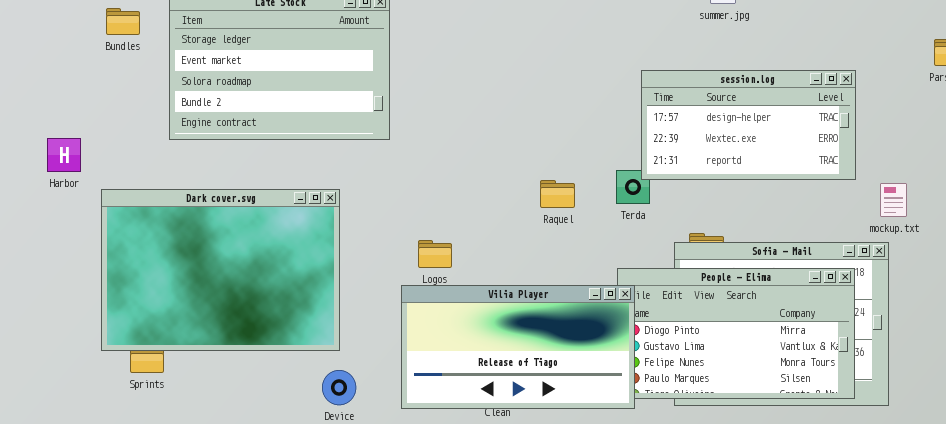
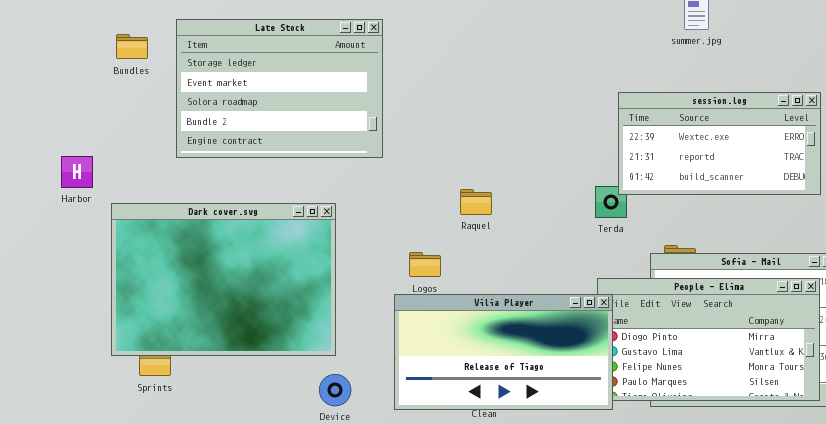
session.log: [641,70,856,180] -> [618,92,821,195], scrolled down 1 row
Raquel: [540,180,575,208] -> [460,189,492,215], moved

